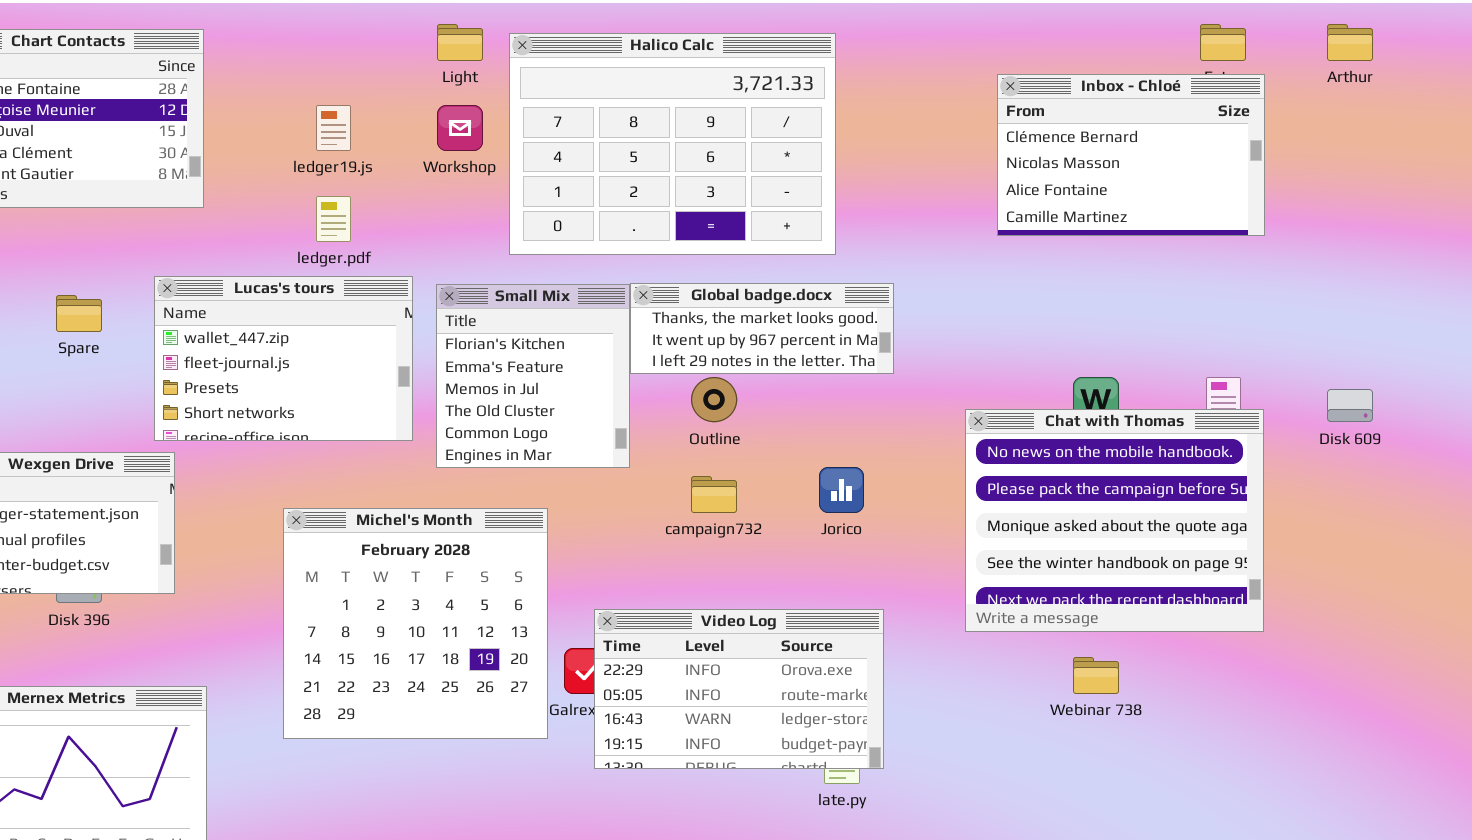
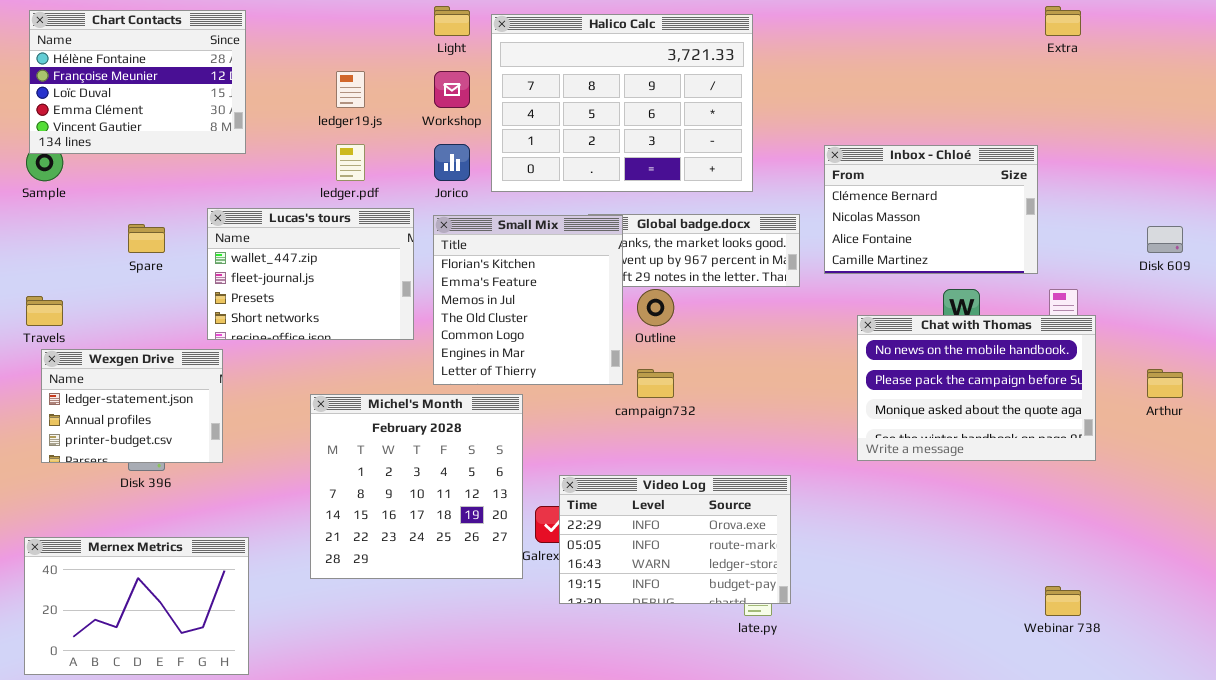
Arthur: [1327,24,1373,61] -> [1147,369,1183,398], moved
Inbox - Chloé: [997,74,1265,236] -> [824,145,1038,274], moved
Small Mix: [436,284,630,468] -> [433,215,623,385], resized
Disk 609: [1327,389,1373,422] -> [1147,226,1183,253], moved
Chat with Thomas: [965,409,1264,632] -> [857,315,1096,461], resized
Jorico: [819,467,864,513] -> [434,144,470,181], moved
Webinar 738: [1073,657,1119,694] -> [1045,586,1081,616], moved

